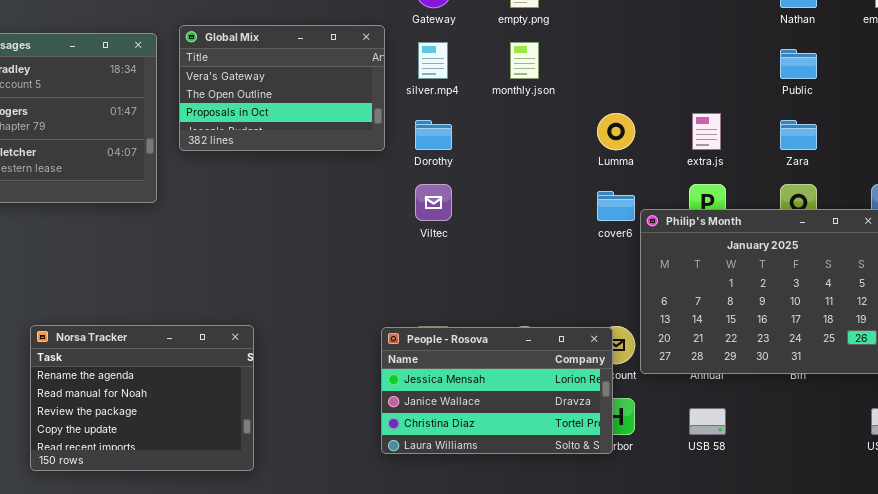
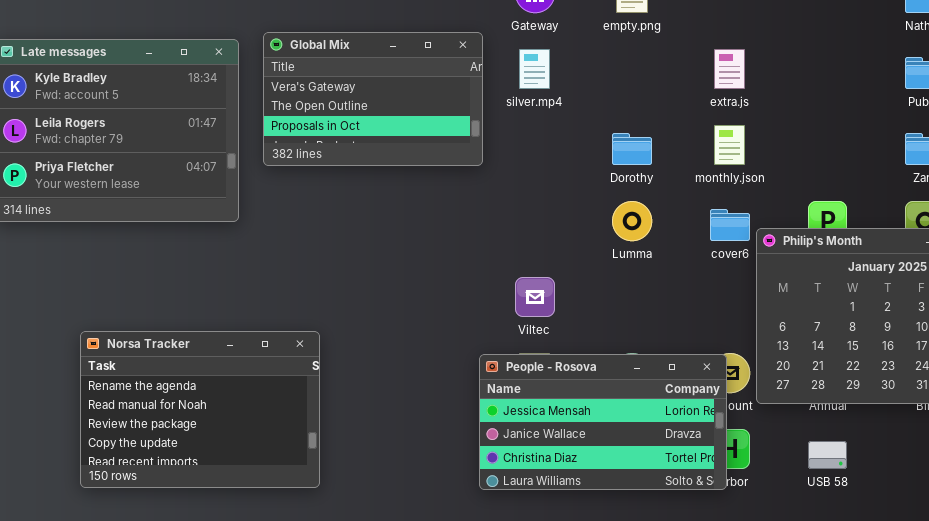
monthly.json: [510,42,539,79] -> [714,125,745,165], moved
Lumma: [597,113,635,150] -> [612,201,652,241], moved
extra.js: [692,113,721,150] -> [714,49,745,89], moved
Dorothy: [415,120,452,150] -> [612,133,652,165], moved
Viltec: [415,184,452,221] -> [515,277,555,317], moved
Norsa Tracker: [30,325,254,471] -> [80,331,320,488], moved

